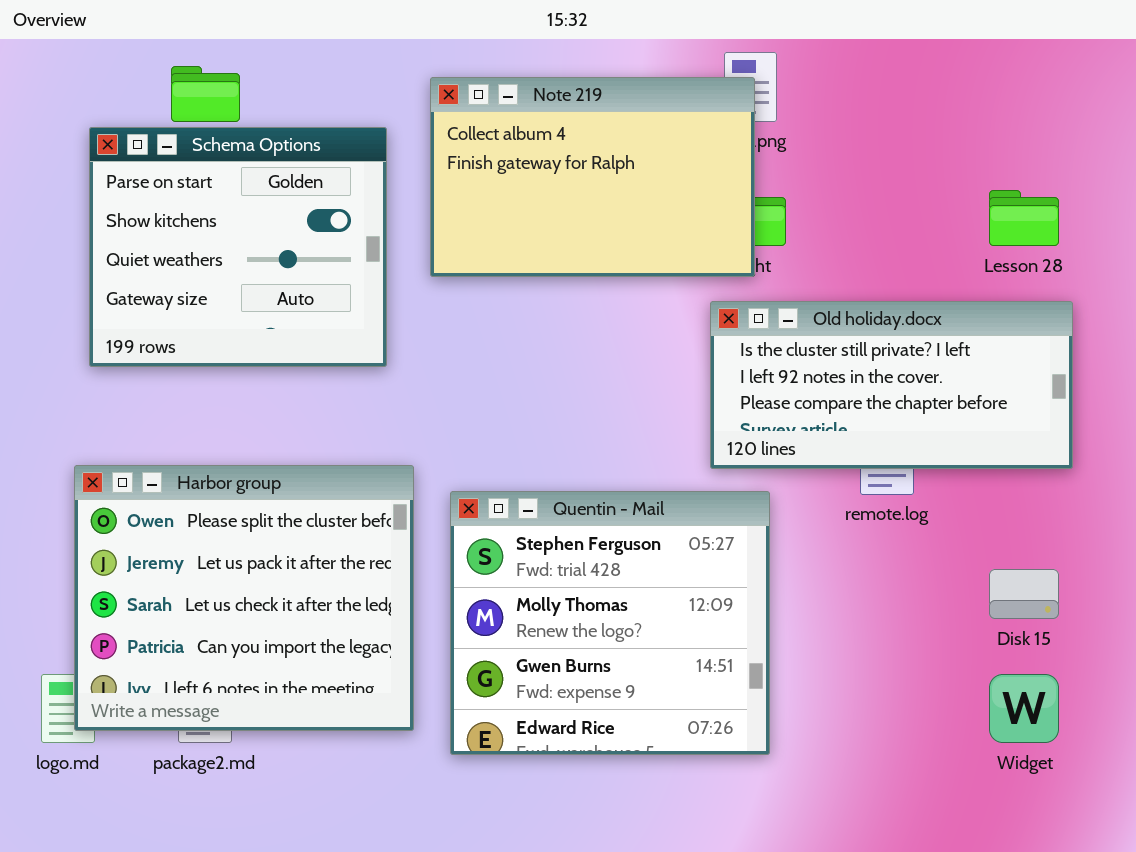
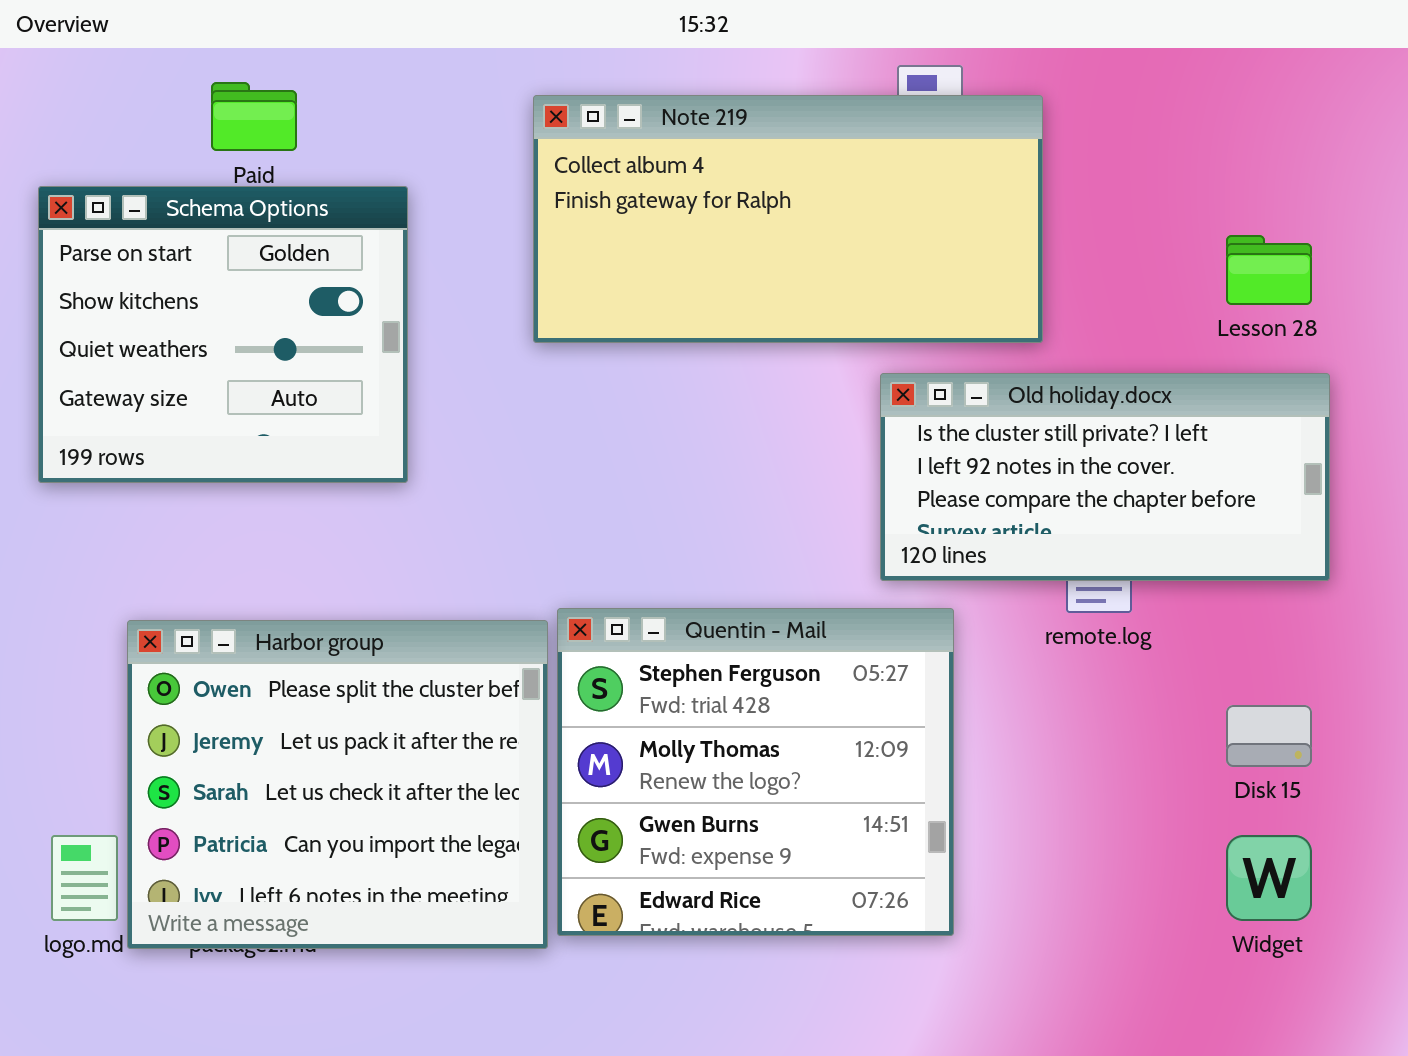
Note 219: [430,77,755,277] -> [533,95,1043,343], resized
Schema Options: [89,127,387,367] -> [38,186,408,483], moved
Harbor group: [74,465,414,731] -> [127,620,548,949], moved

